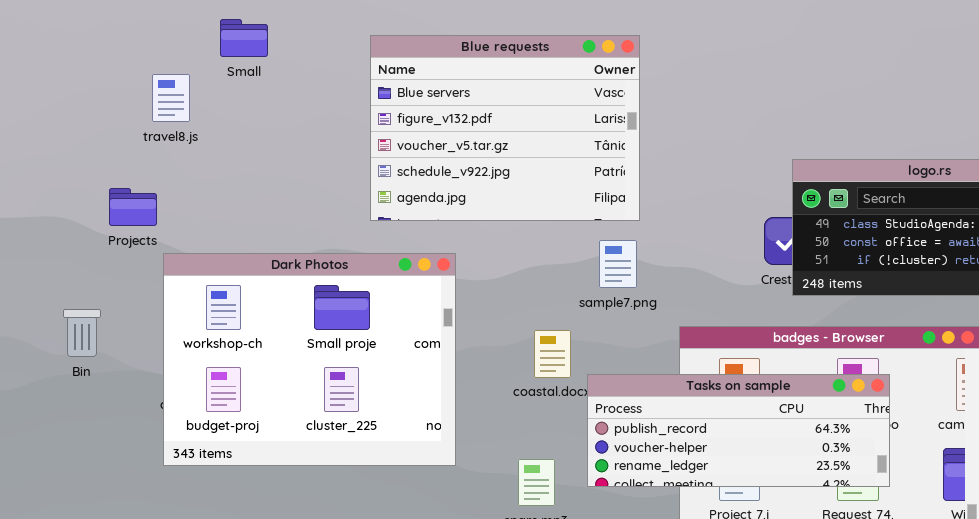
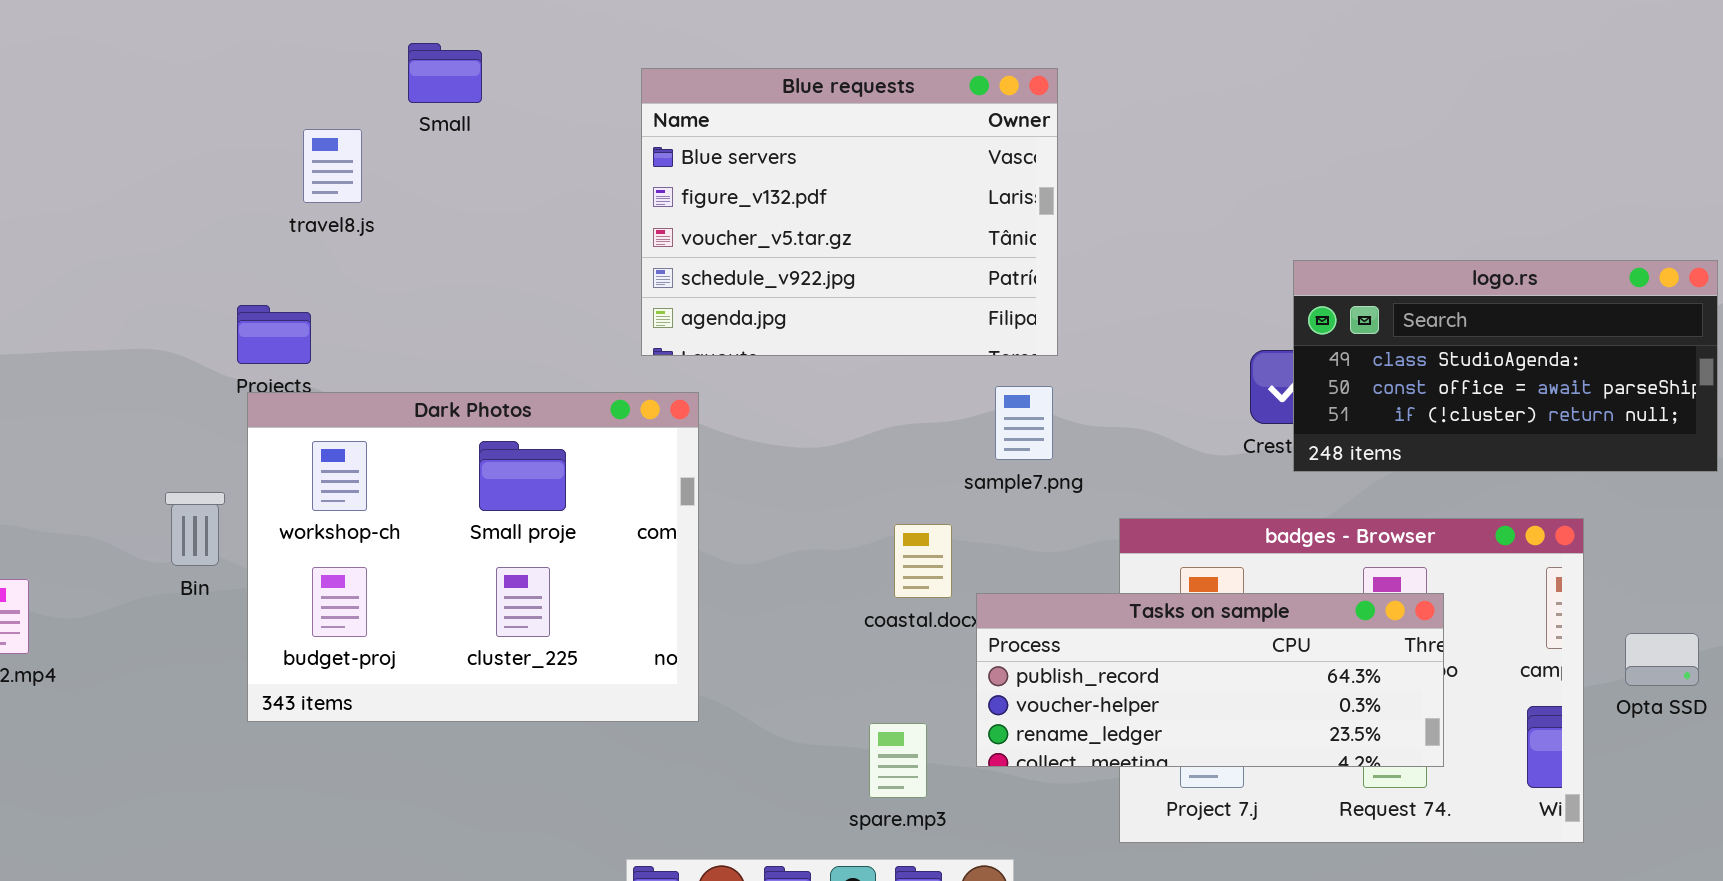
Dark Photos: [163,253,456,466] -> [247,392,699,722], moved

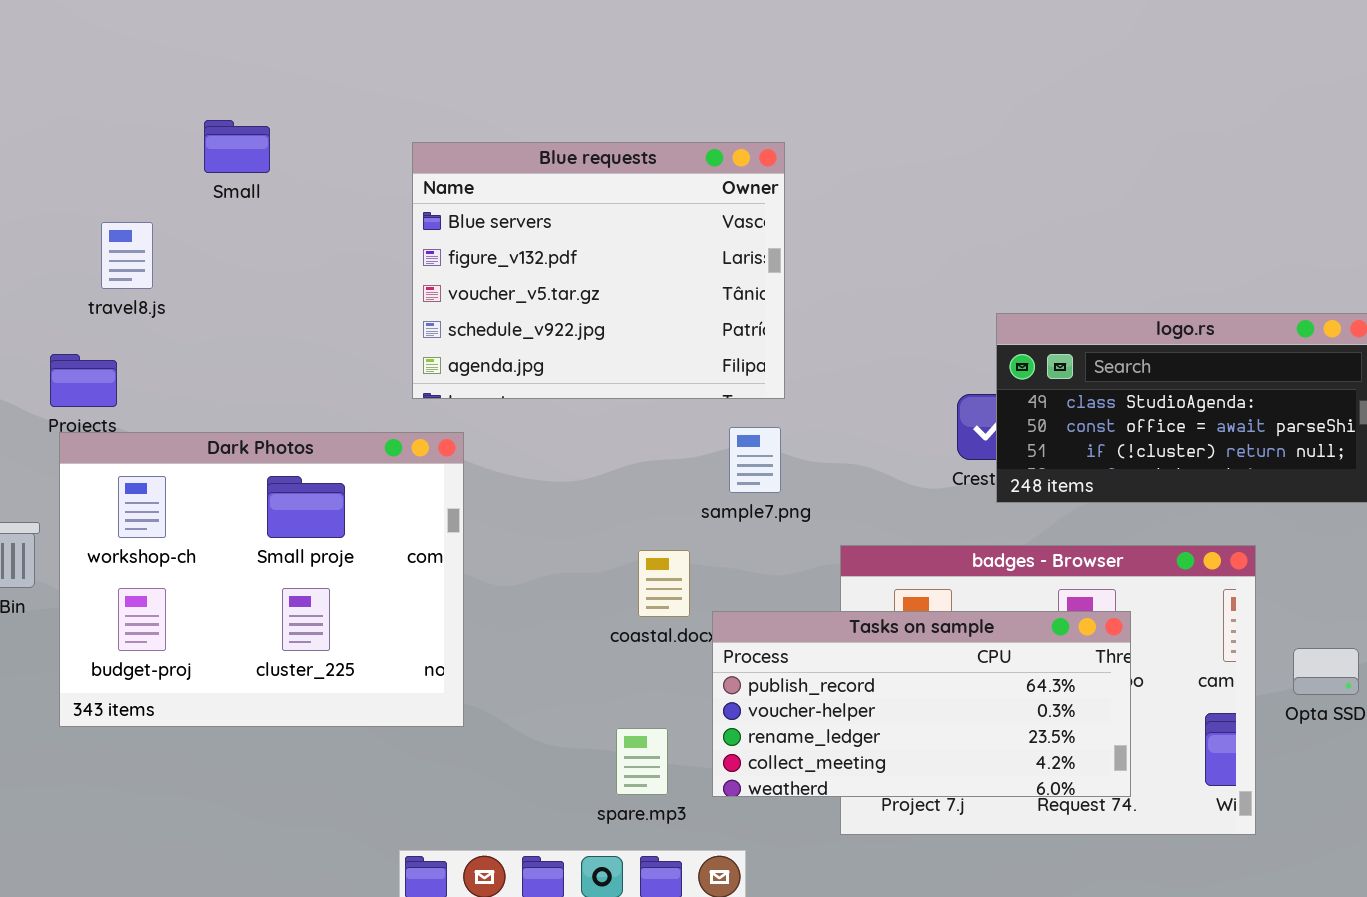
travel8.js: [303,129,362,203] -> [101,222,153,289], moved
Tasks on sample: [976,593,1444,767] -> [712,611,1131,797], resized

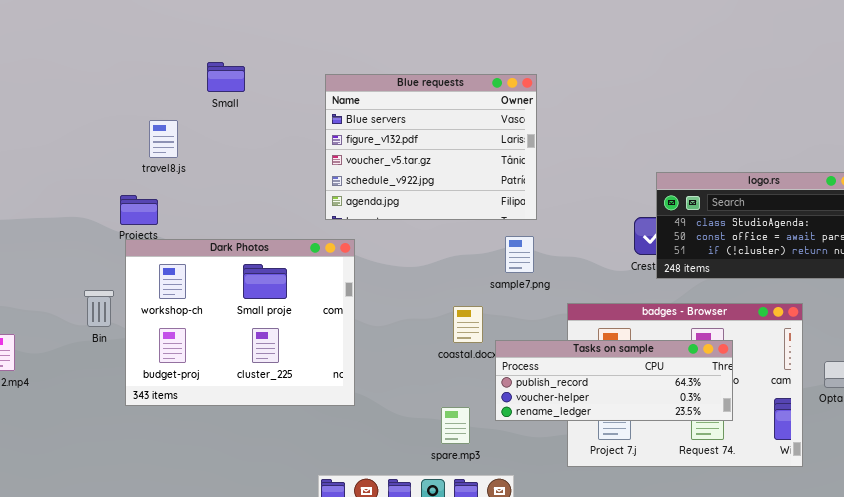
Tasks on sample: [712,611,1131,797] -> [495,340,733,421], resized

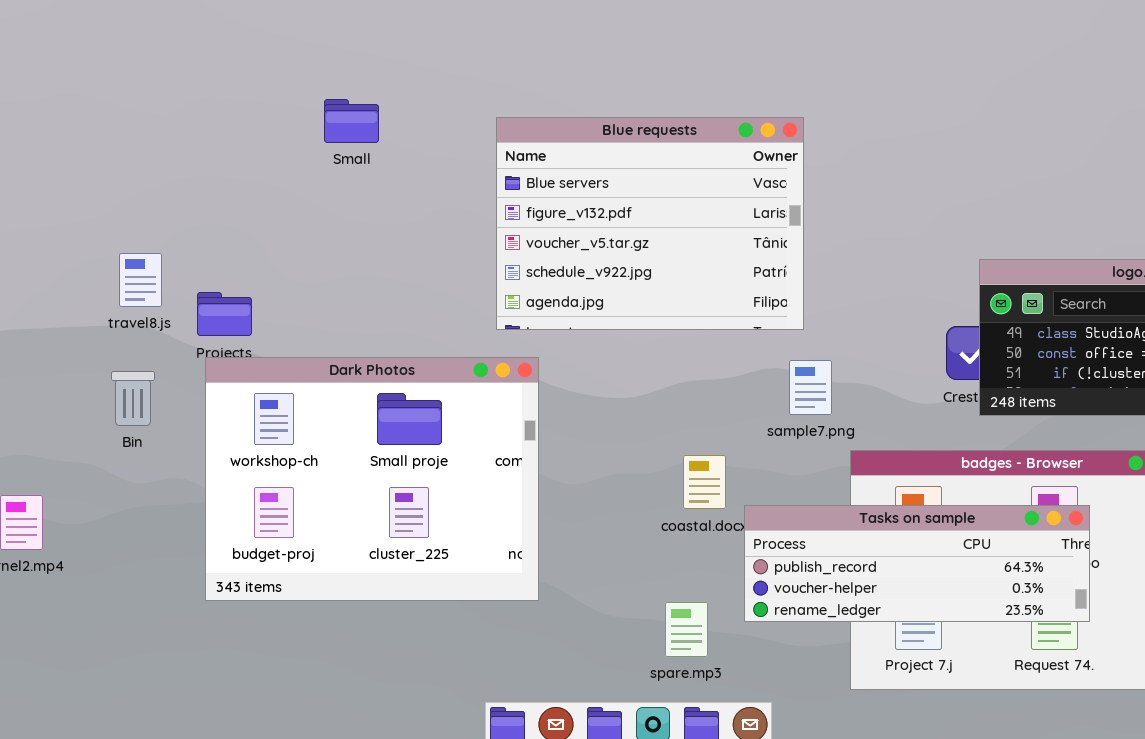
travel8.js: [149,120,178,158] -> [119,253,162,307], moved
sample7.png: [505,236,534,273] -> [789,360,832,415], moved
Bin: [84,290,114,327] -> [111,371,155,426], moved

